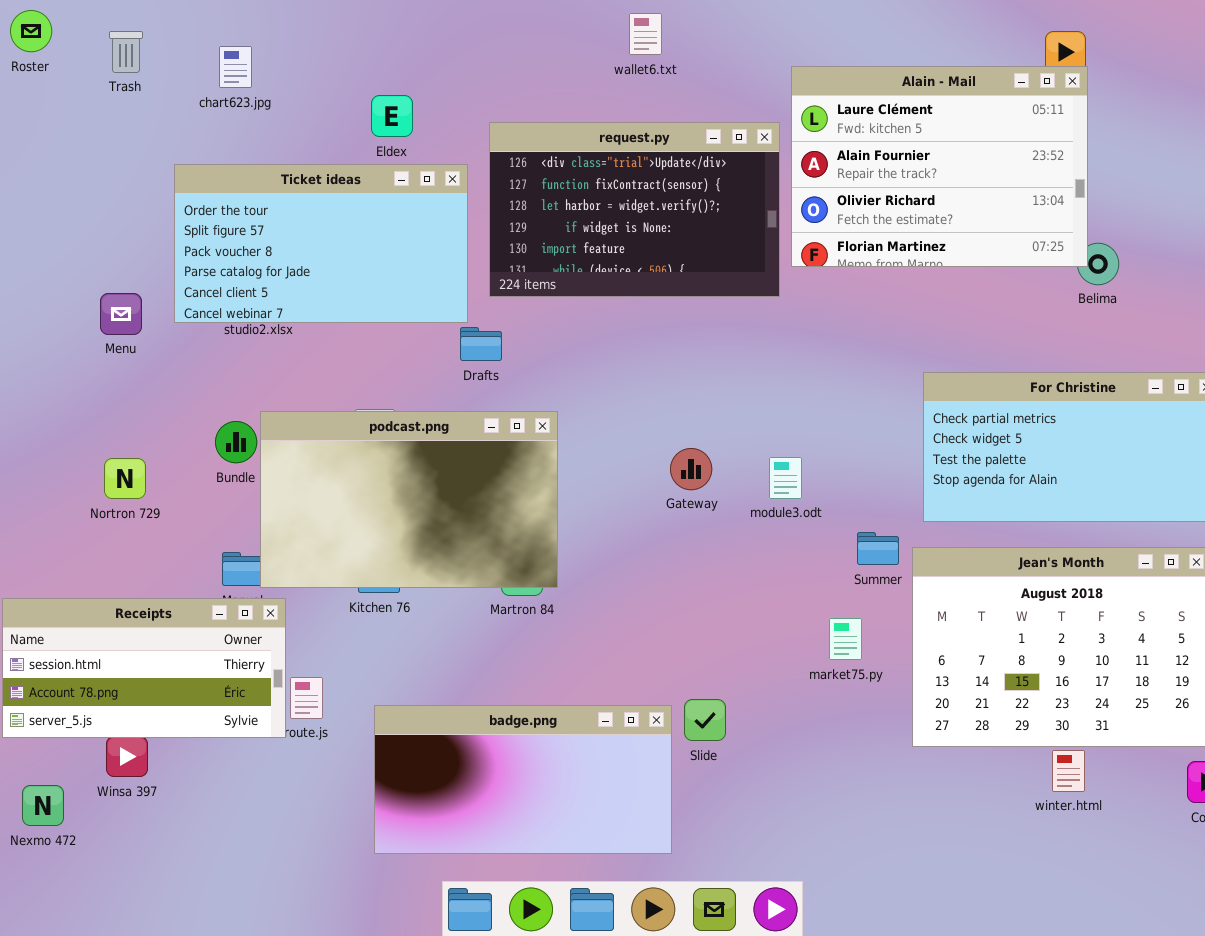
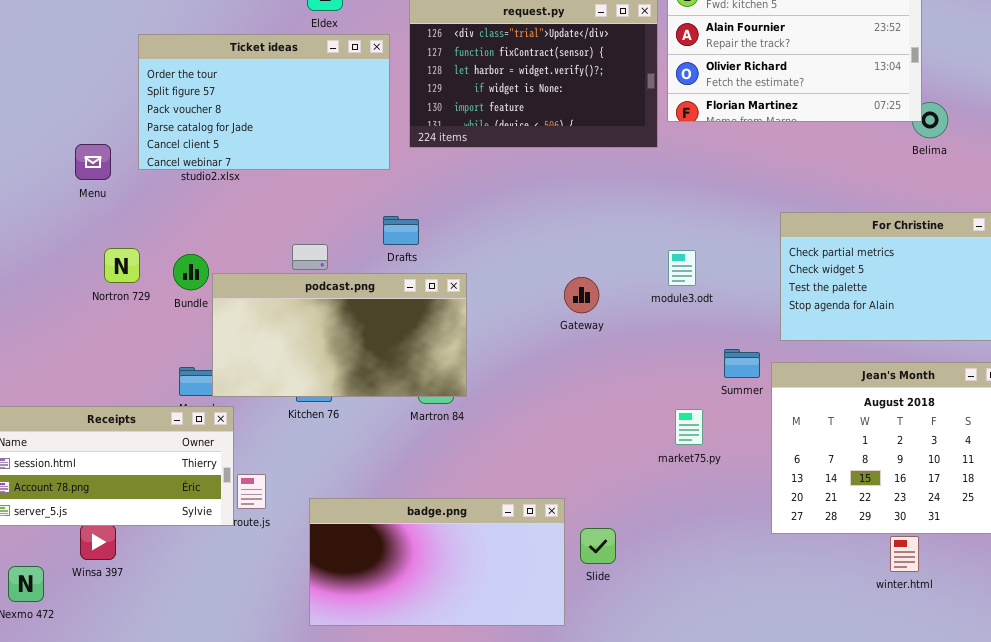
Drafts: [460,327,502,361] -> [383,216,419,245], moved
podcast.png: [260,411,558,588] -> [212,273,467,397], resized
module3.odt: [769,457,802,499] -> [668,250,696,286], moved
Nortron 729: [104,458,146,499] -> [104,248,140,283], moved
market75.py: [829,618,862,660] -> [675,409,703,445], moved
Slide: [684,699,726,741] -> [580,528,616,564], moved

